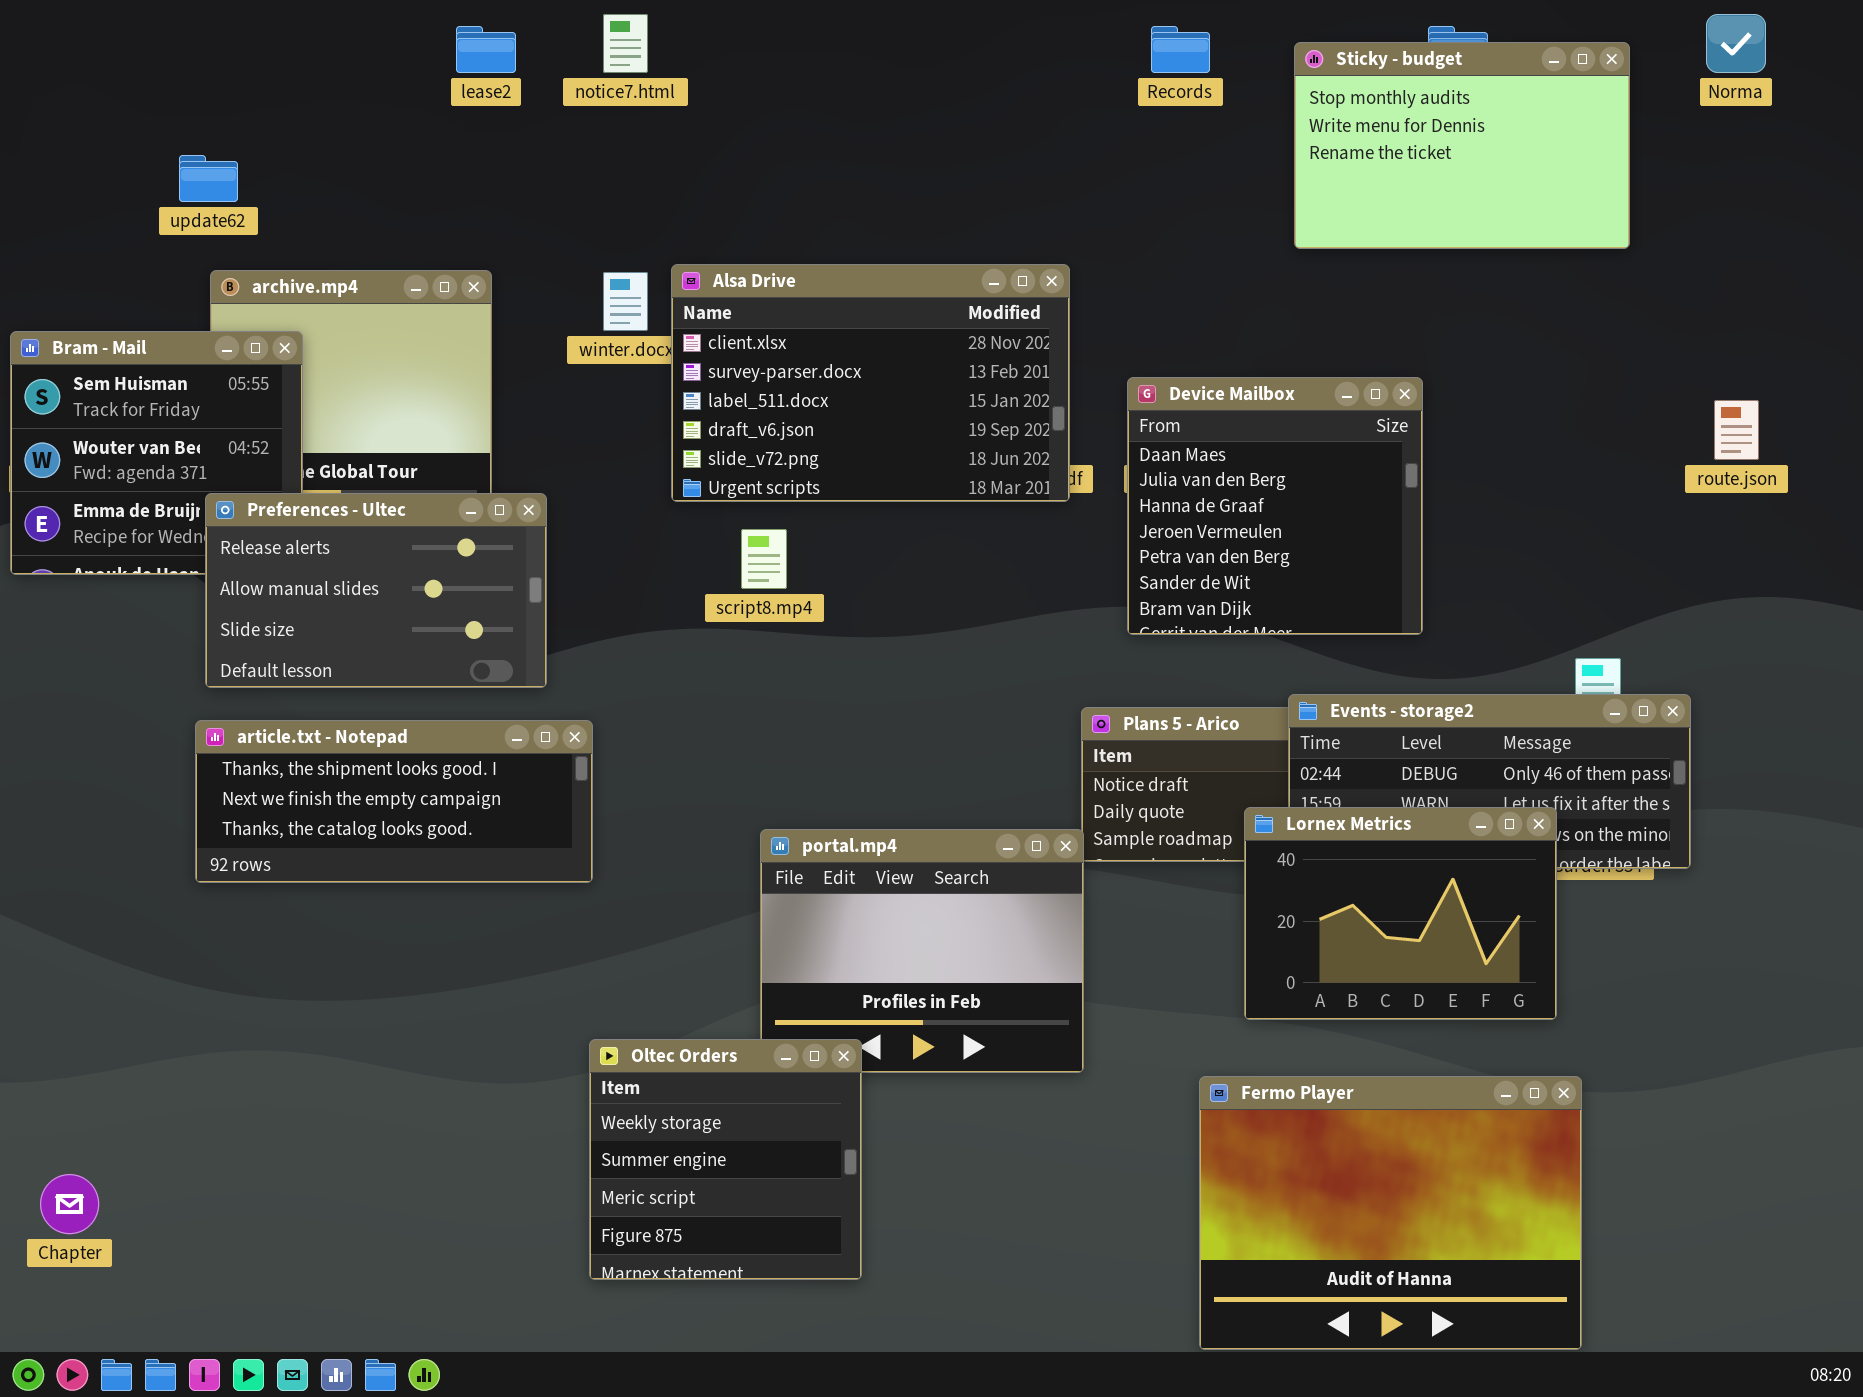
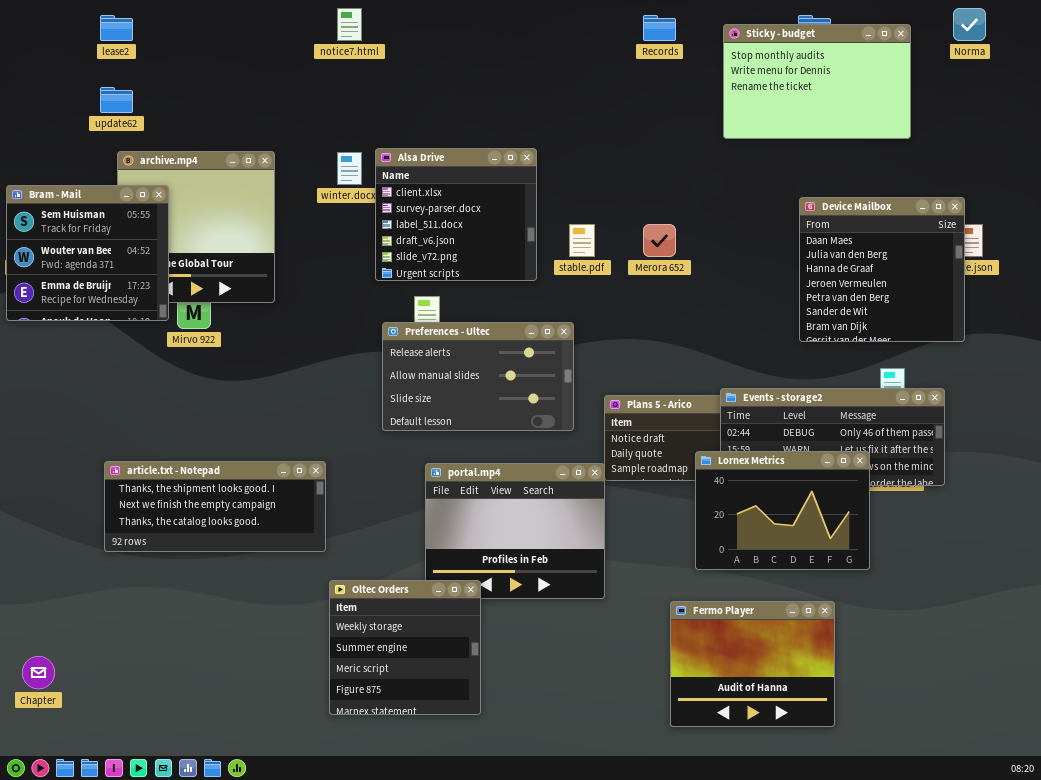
lease2: [456,26,516,73] -> [100,15,133,41], moved
Alsa Drive: [671,264,1070,502] -> [375,148,537,281], resized
Device Mailbox: [1127,377,1423,635] -> [799,197,965,342], moved
Preferences - Ultec: [205,493,547,688] -> [382,322,574,431], moved
article.txt - Notepad: [195,720,593,883] -> [104,461,326,552], moved
Fermo Player: [1199,1076,1582,1350] -> [670,601,835,727], resized

